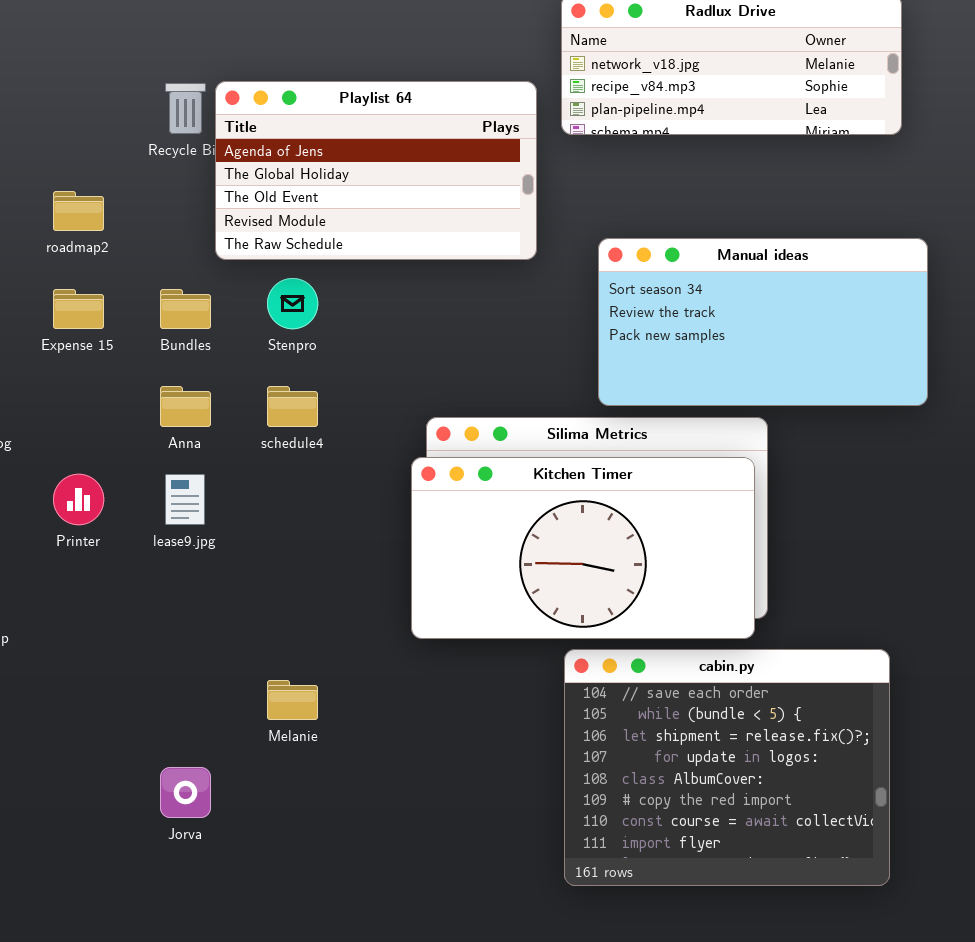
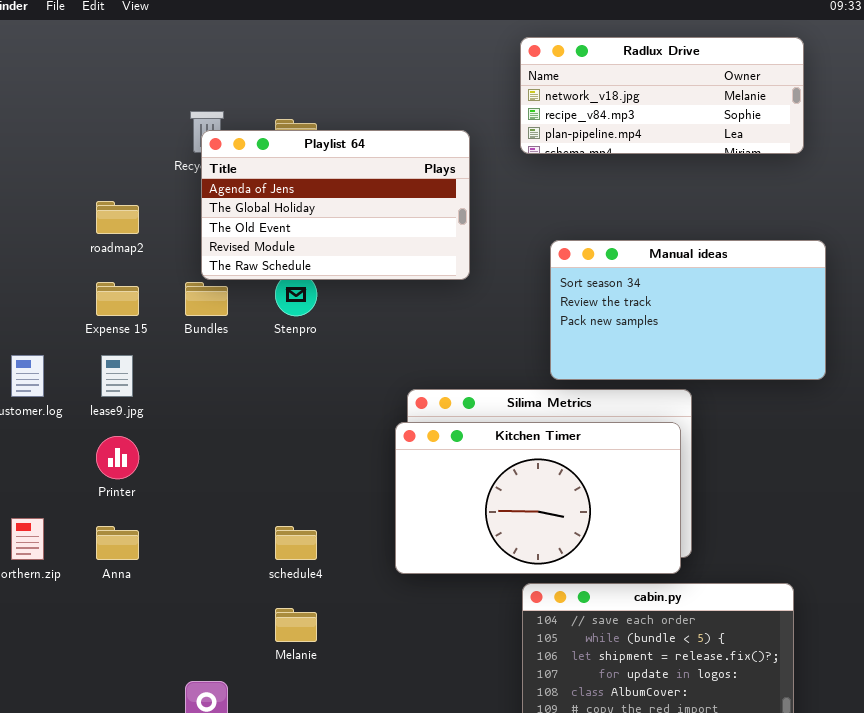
Playlist 64: [215,81,537,260] -> [201,130,470,280], moved
Anna: [160,386,211,427] -> [96,526,139,560], moved
schedule4: [267,386,318,427] -> [275,526,317,560], moved
lease9.jpg: [165,474,205,525] -> [101,355,133,397], moved

